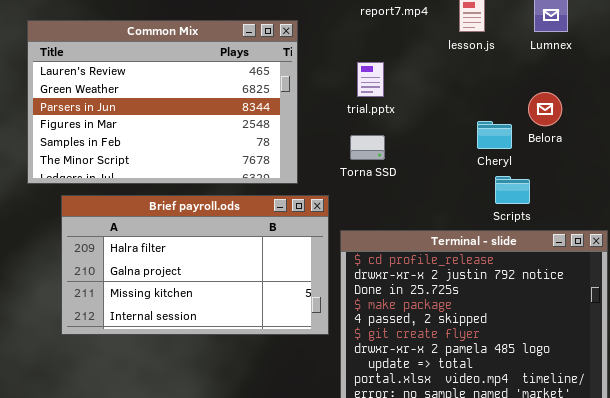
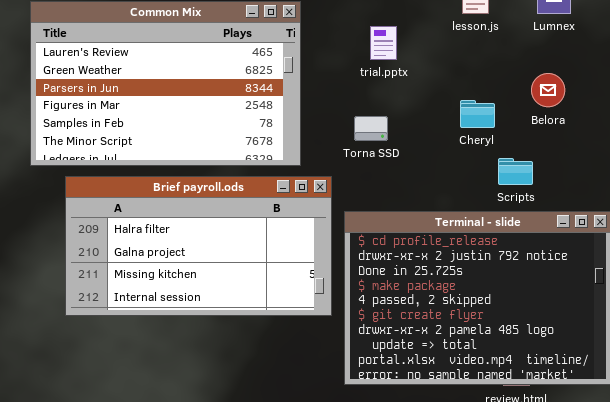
trial.pptx: [357,62,384,97] -> [370,26,397,60], moved
Cheryl: [477,121,512,149] -> [460,100,495,128], moved

